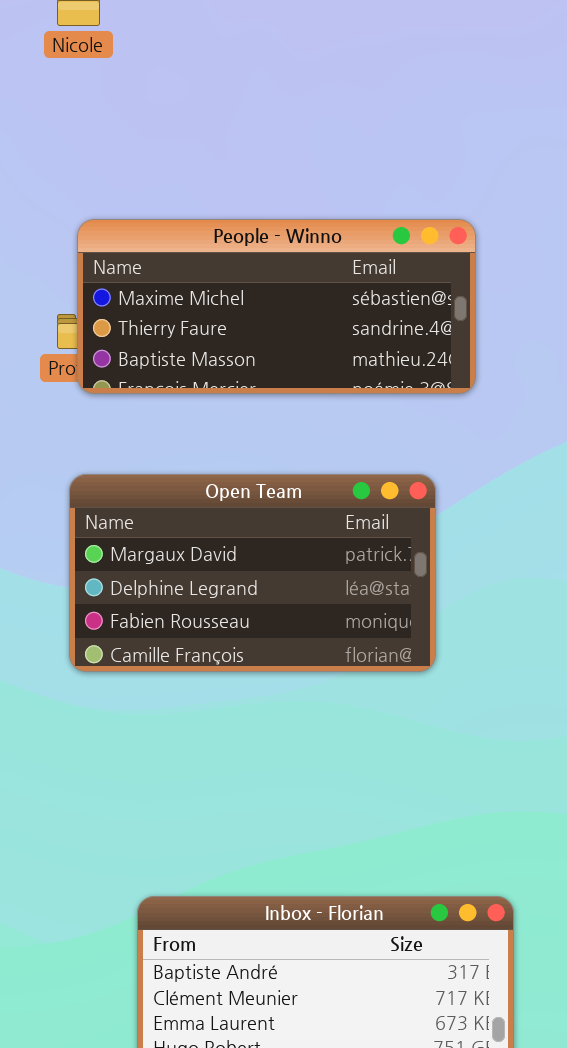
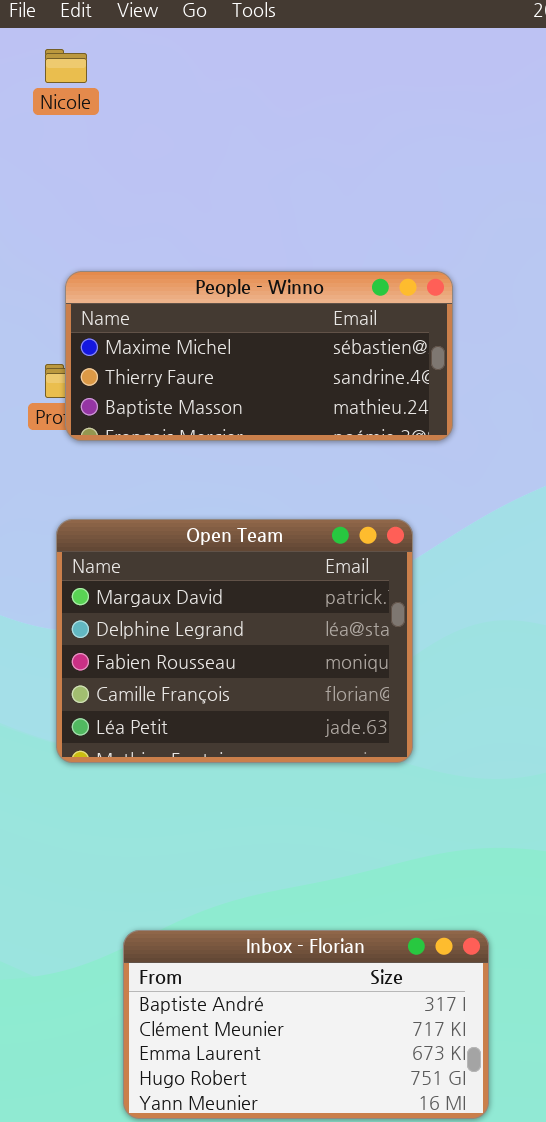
Open Team: [69,474,436,672] -> [56,519,413,763], resized

